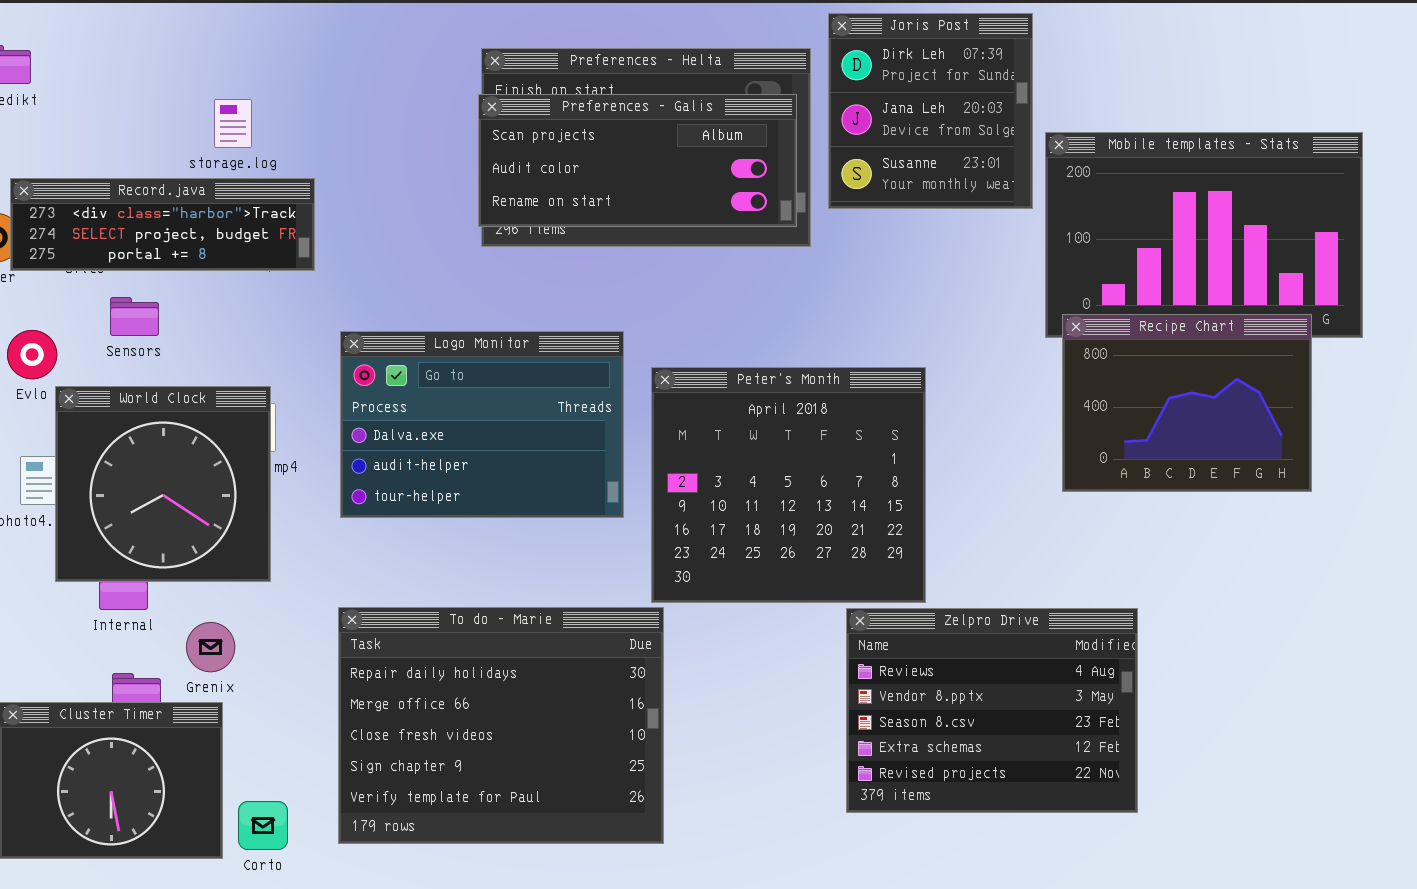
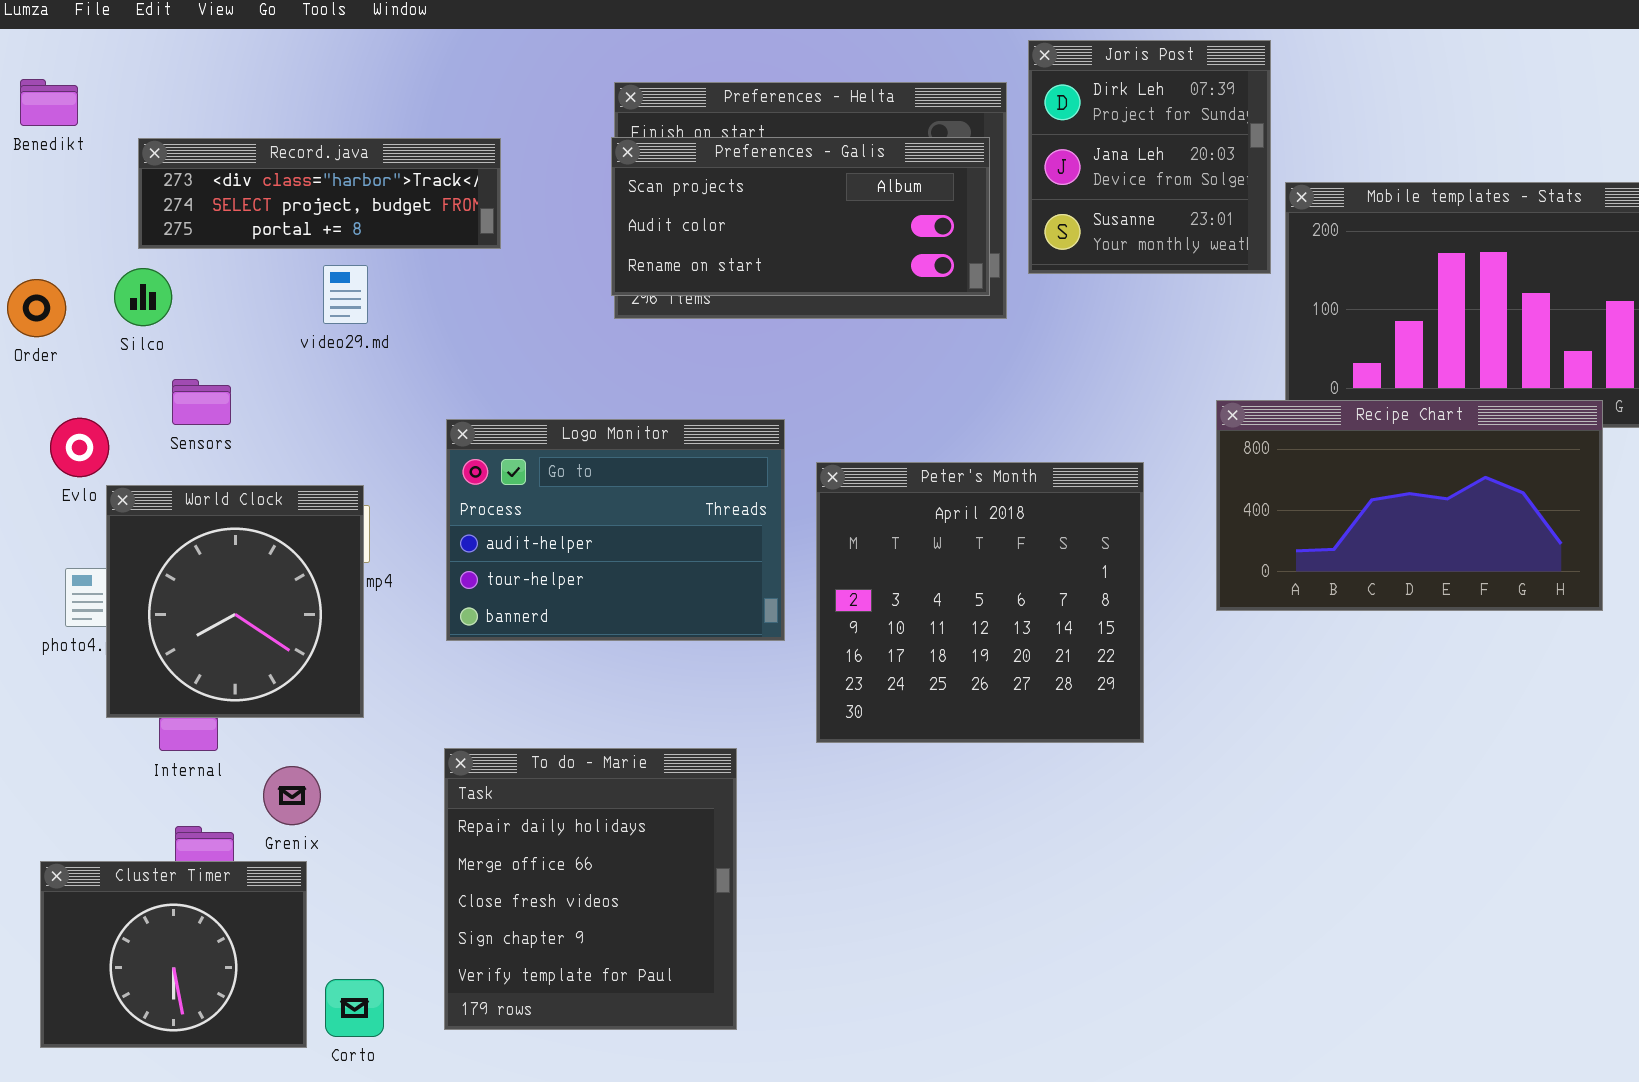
Record.java: [10,178,315,271] -> [138,138,501,249], moved
Recipe Chart: [1062,314,1312,492] -> [1216,400,1603,611], resized
Logo Monitor: [340,331,624,518] -> [446,419,785,641], scrolled down 1 row
To do - Marie: [338,607,664,844] -> [444,748,737,1030], resized
Zelpro Drive: [846,608,1138,813] -> none, closed

